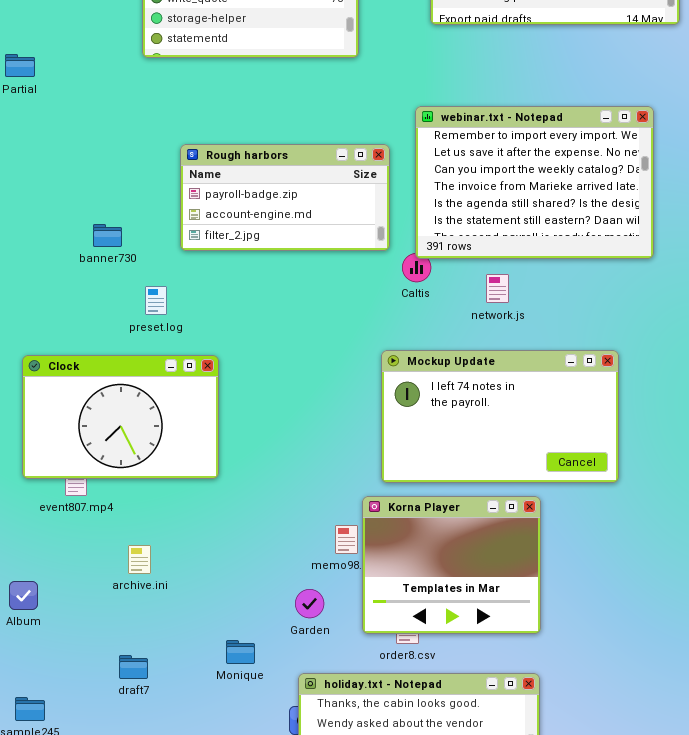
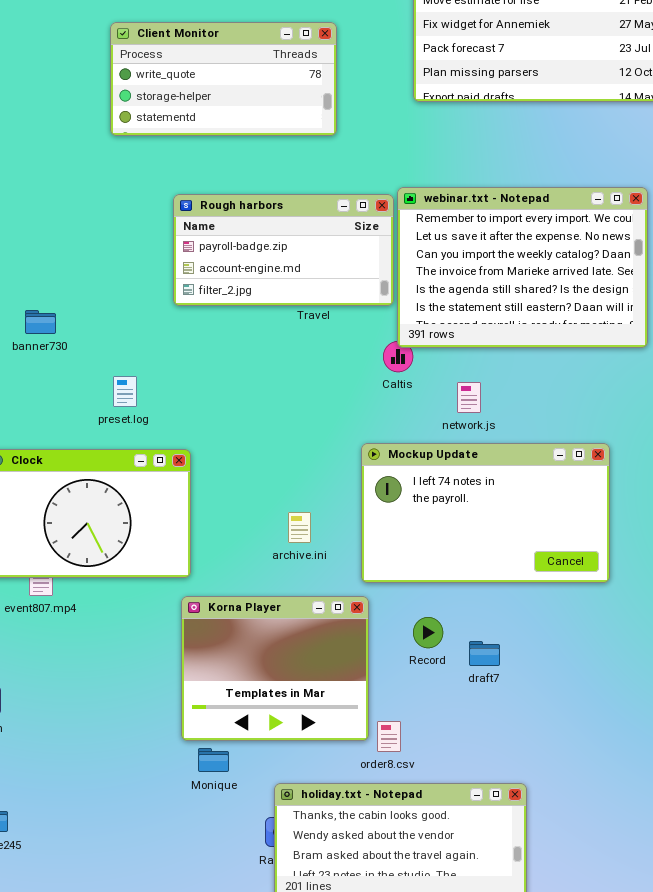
Rough harbors: [180,144,390,251] -> [173,194,394,306], moved
banner730: [93,224,122,247] -> [25,310,56,334], moved
network.js: [486,274,509,303] -> [457,382,481,413], moved
Korna Player: [362,496,541,634] -> [181,596,369,741], moved
archive.ini: [128,545,151,574] -> [288,512,311,543], moved
draft7: [119,655,148,679] -> [469,641,500,666], moved

